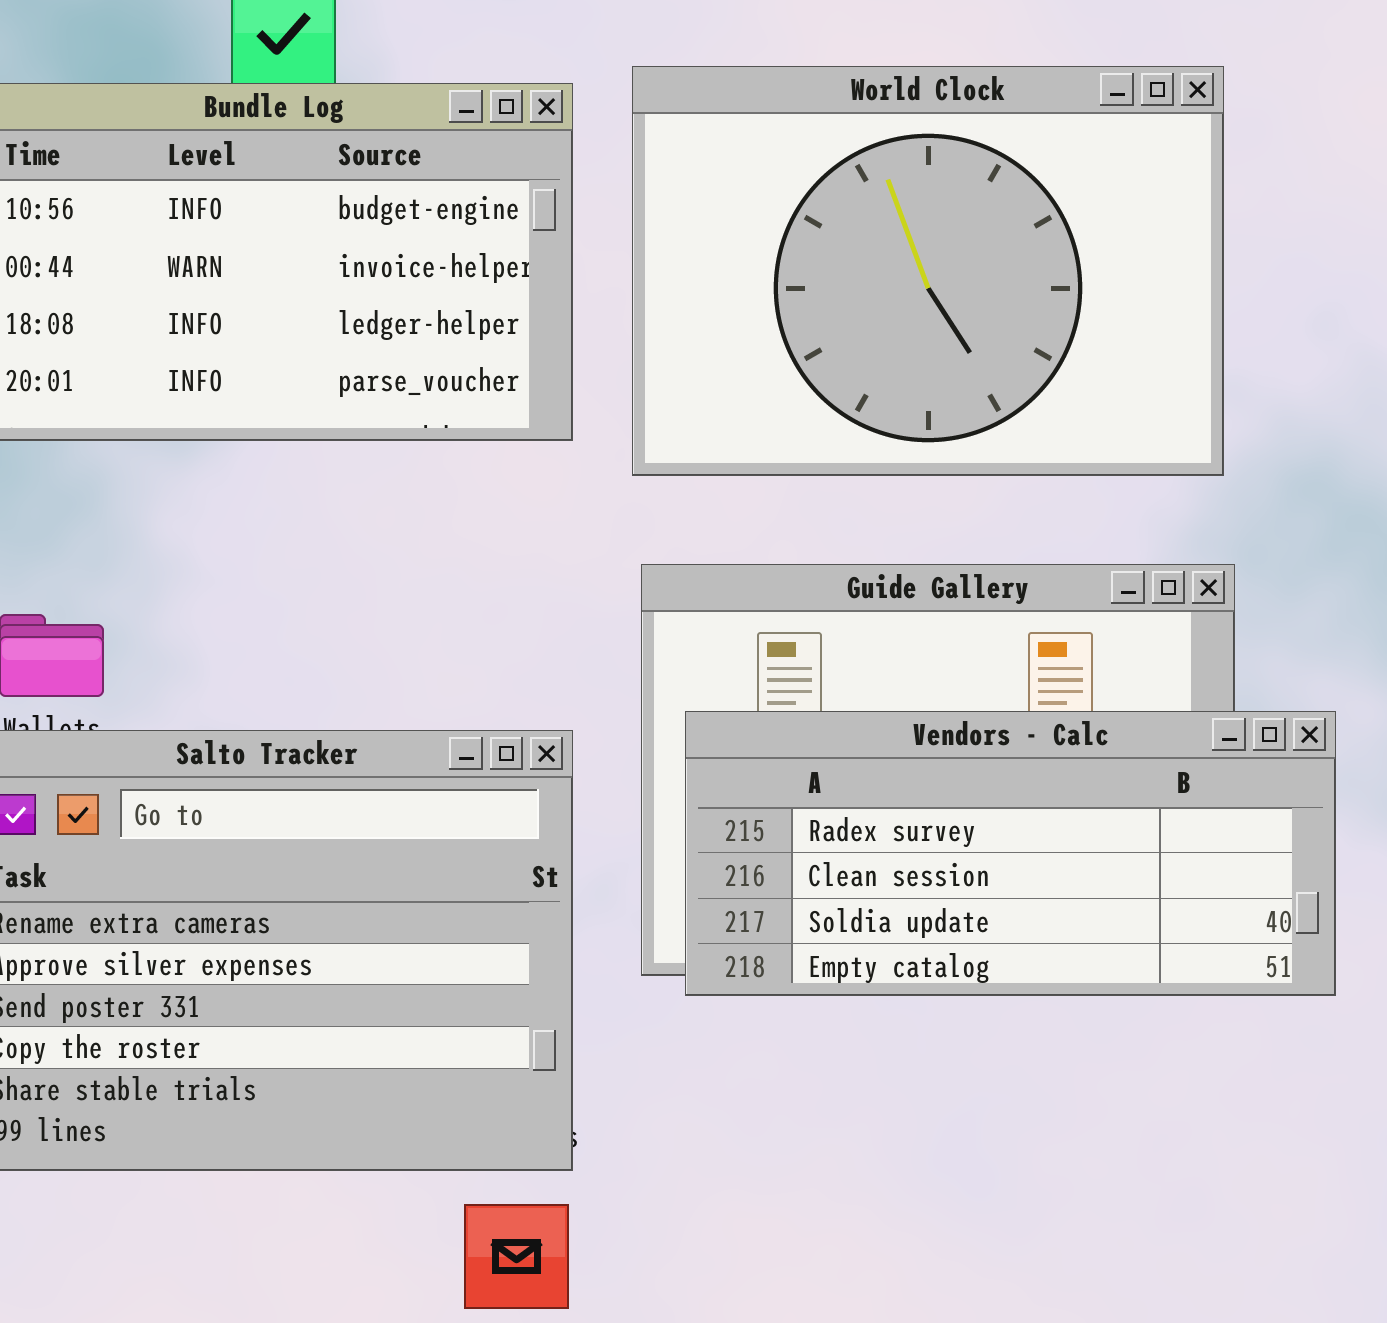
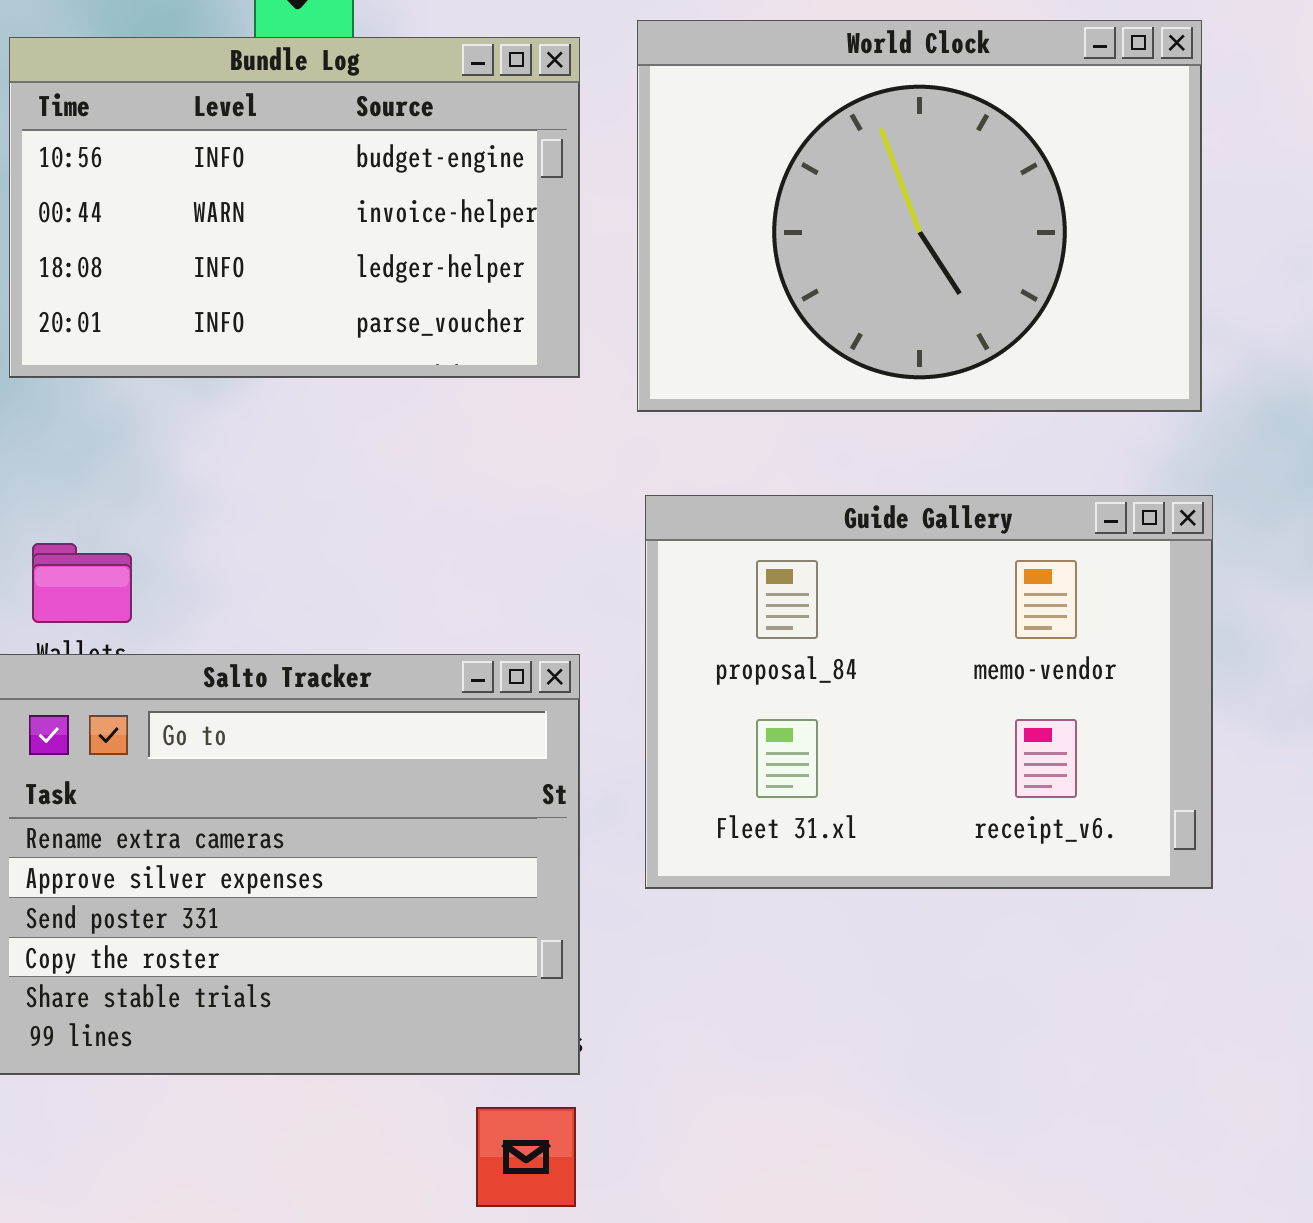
Vendors - Calc: [685,711,1336,996] -> none, closed

